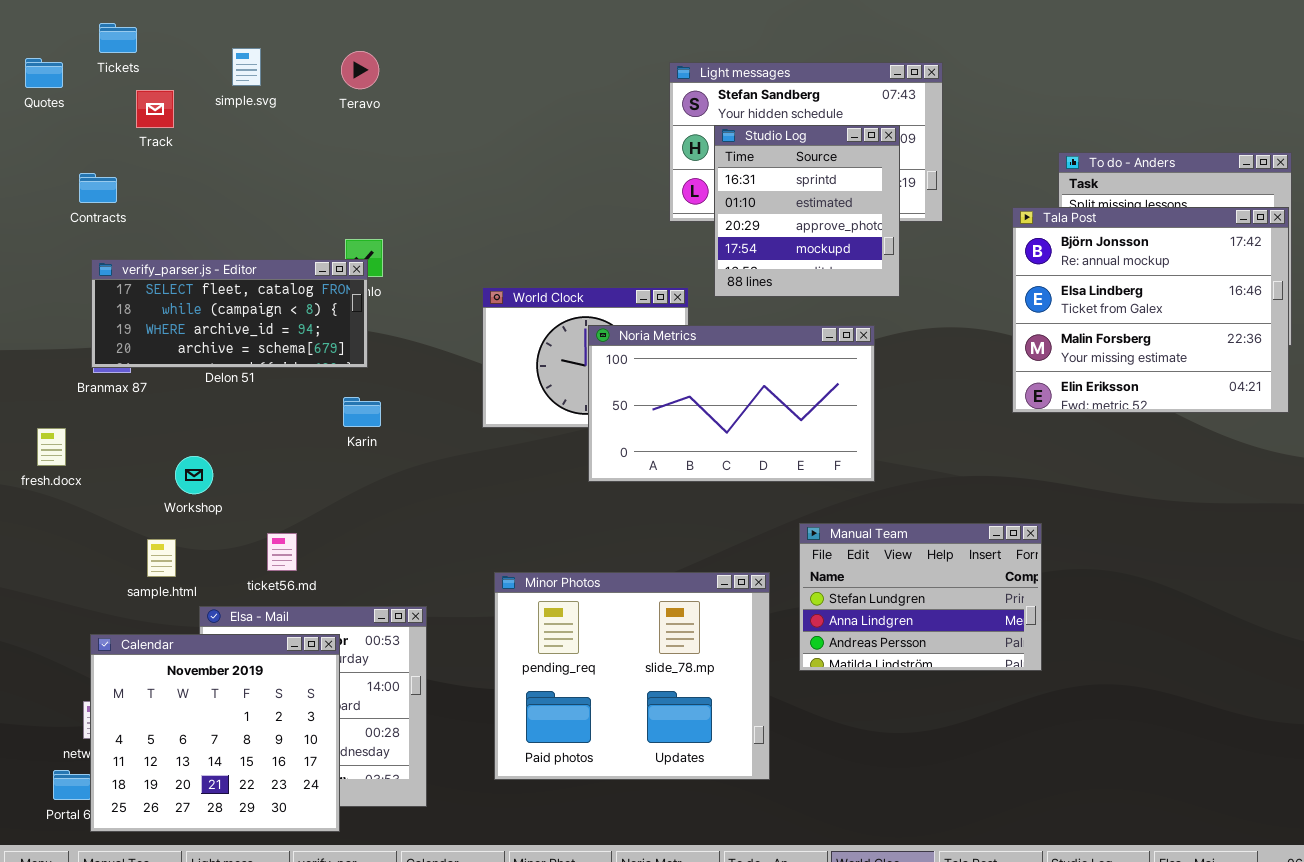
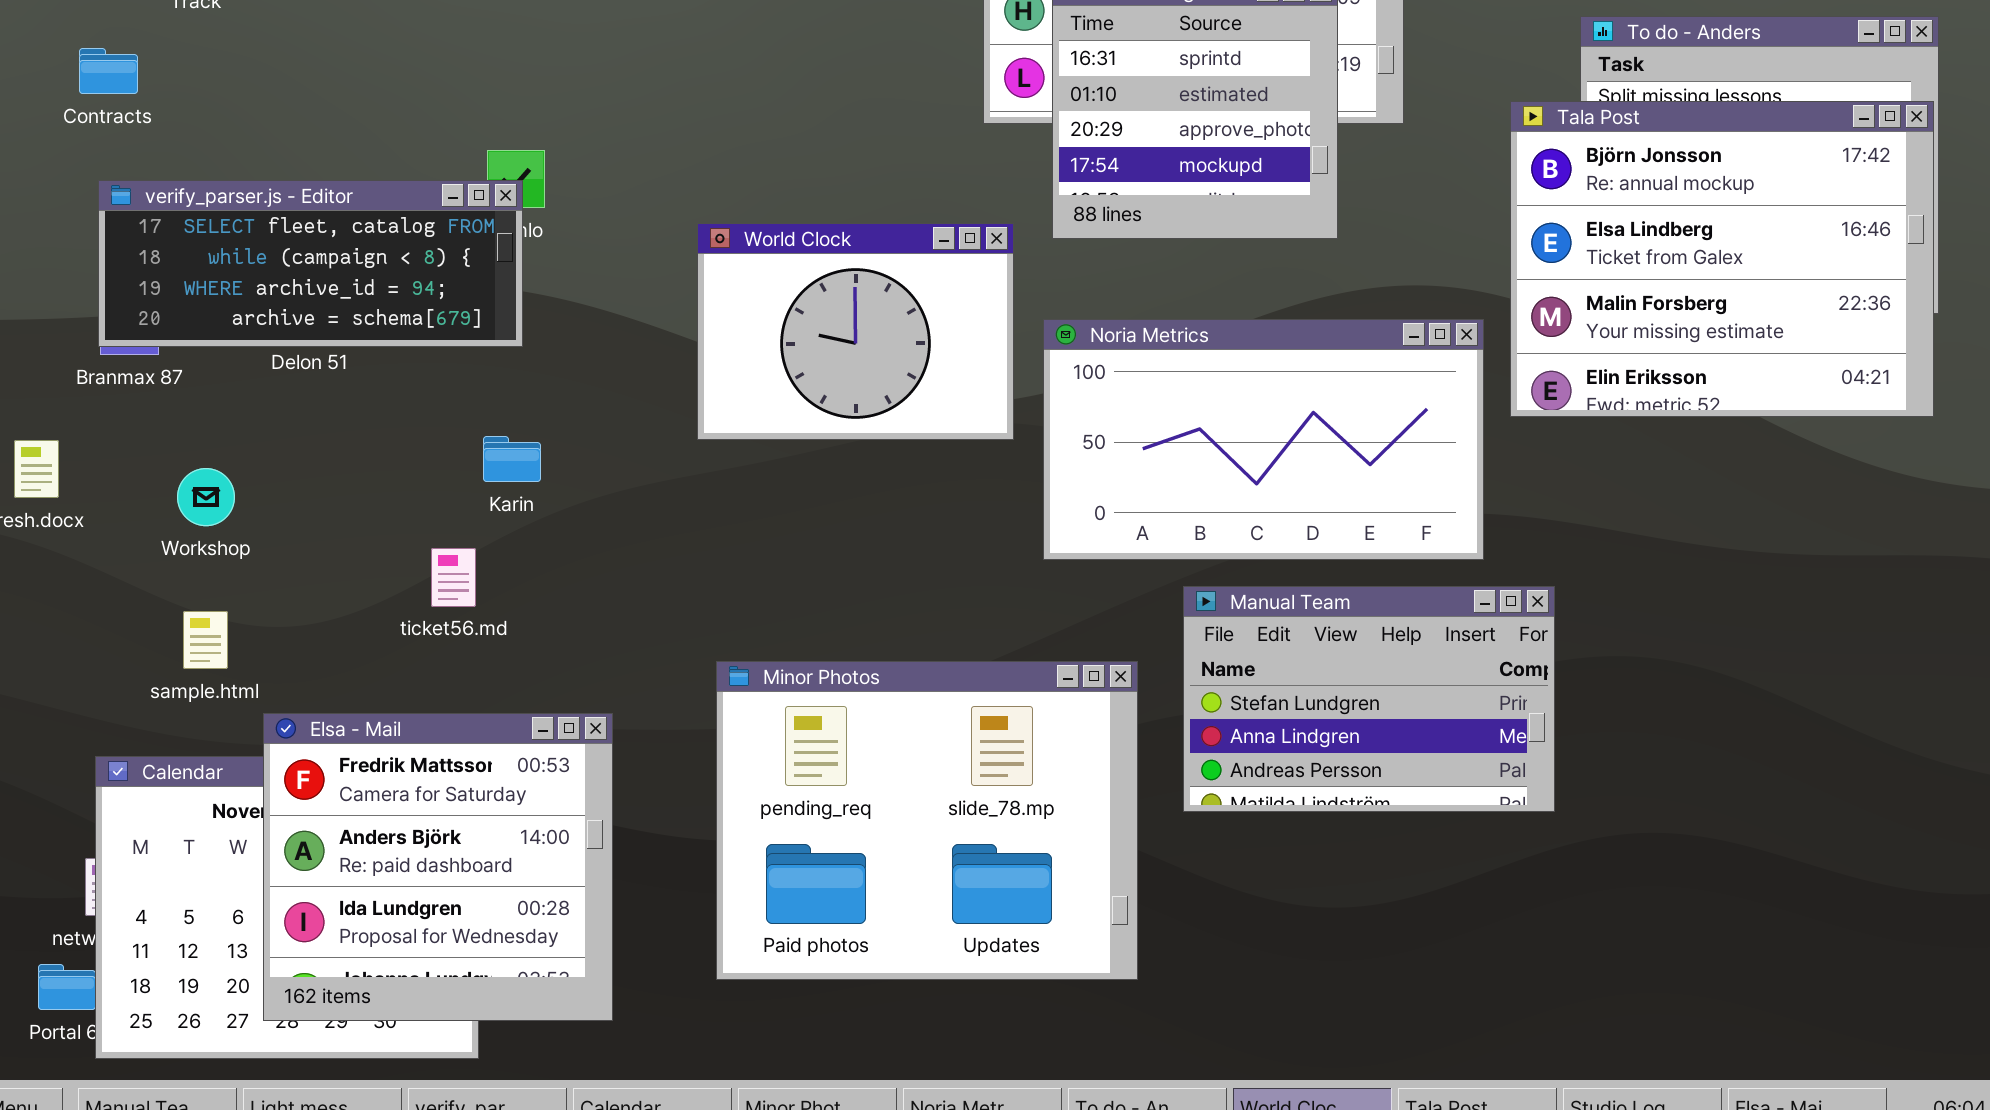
Noria Metrics: [588,325,875,482] -> [1043,319,1484,560], moved
Karin: [343,397,381,427] -> [483,436,541,482], moved
Workshop: [175,456,213,494] -> [177,468,235,526], moved
ticket56.md: [267,533,297,571] -> [431,548,476,607], moved
Elsa - Mail: [199,606,427,807] -> [263,713,613,1021], raised

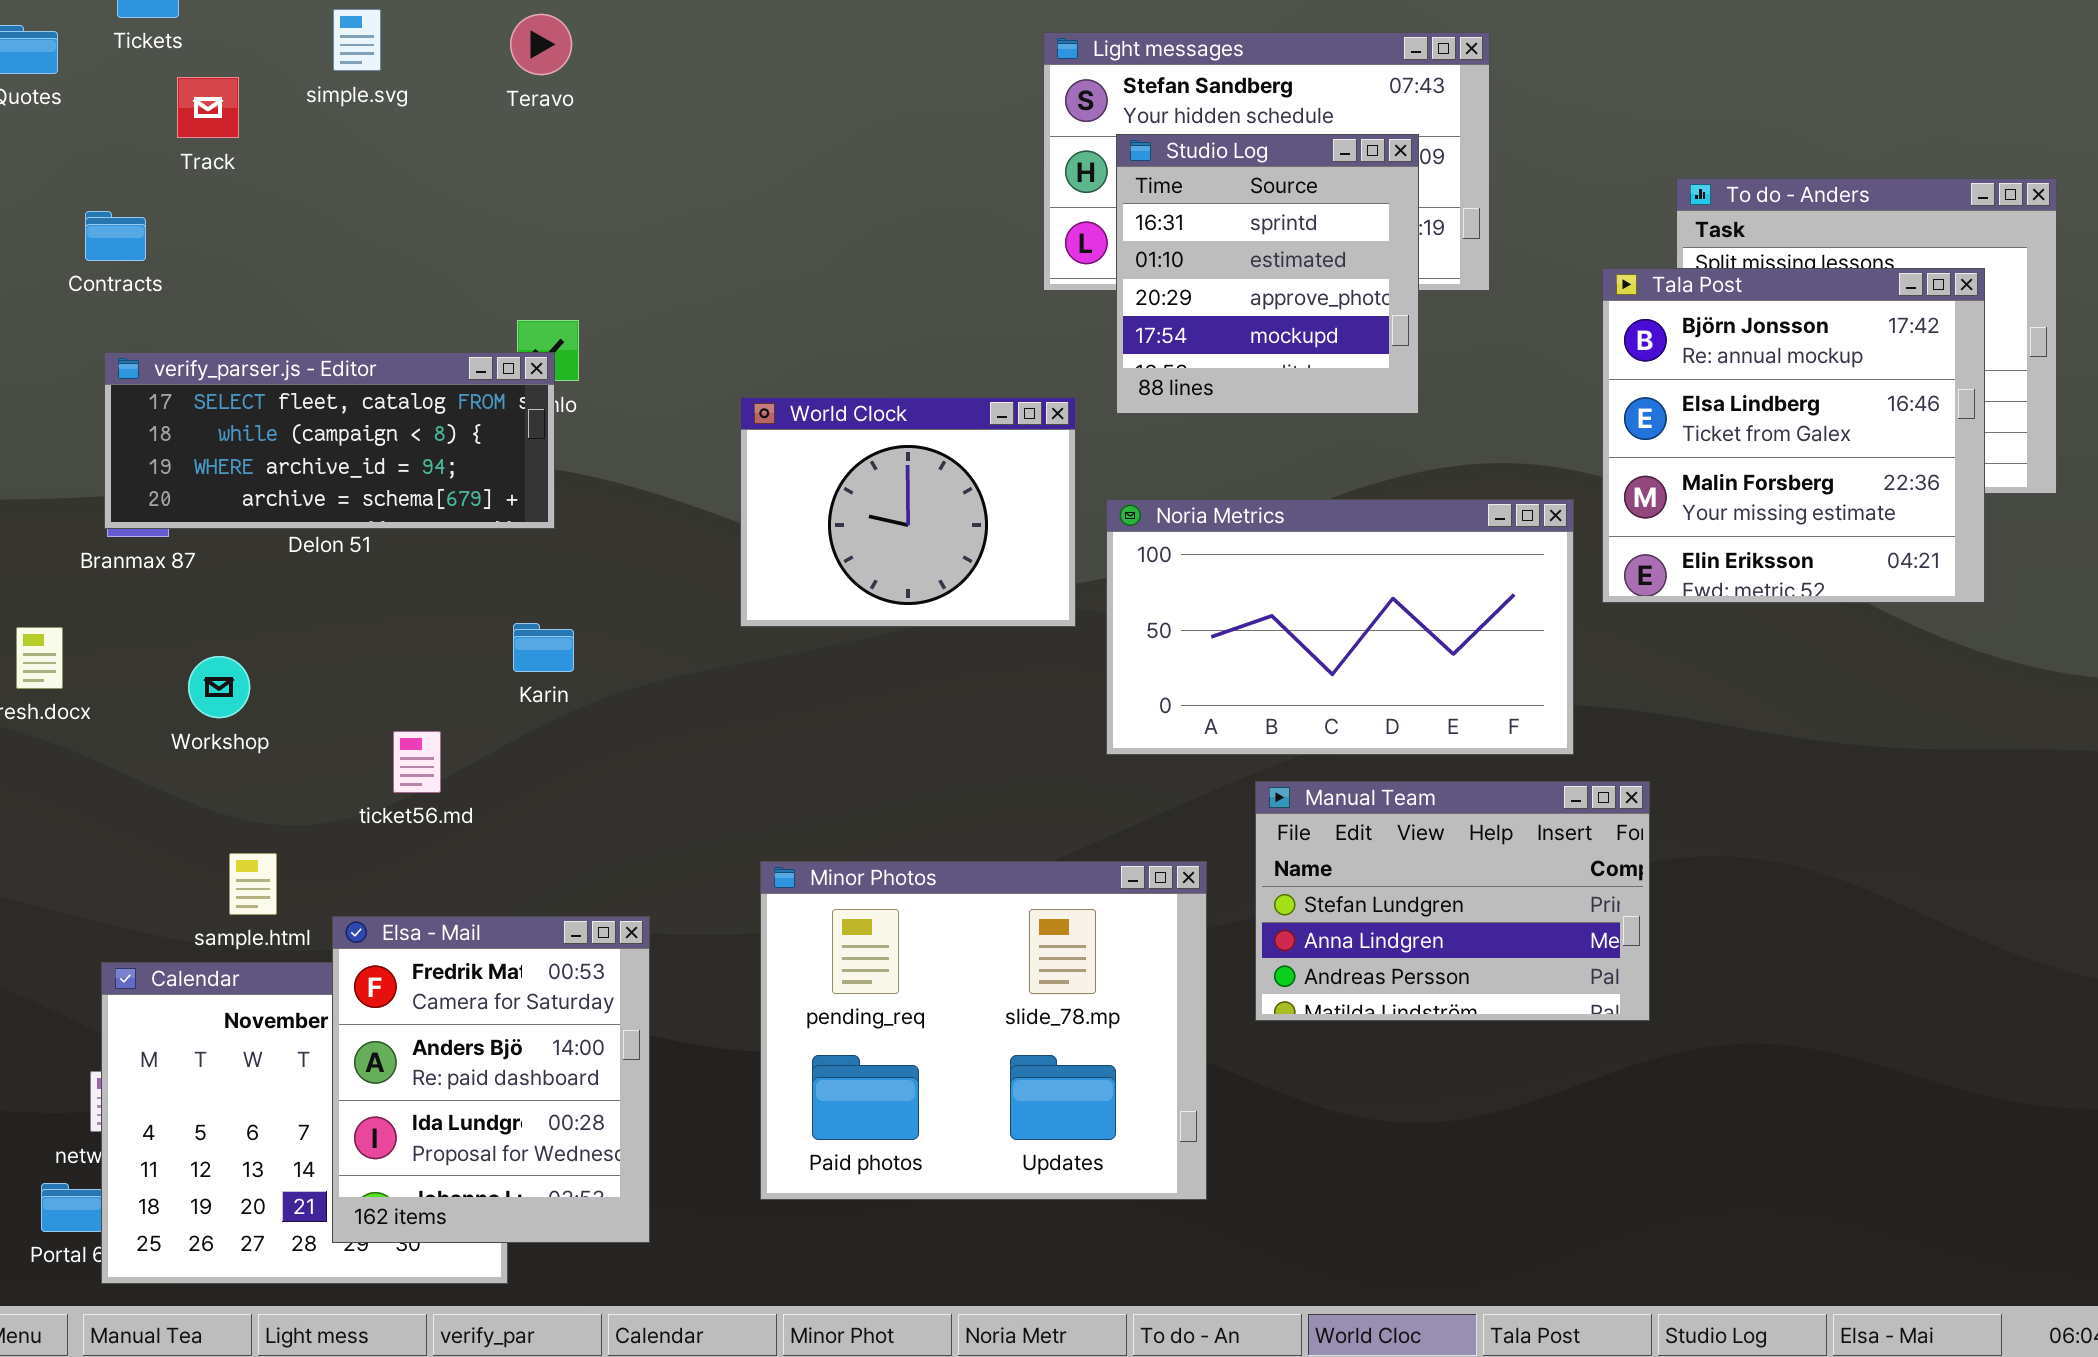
Tala Post: [1510,101,1934,417] -> [1602,268,1985,603], resized
ticket56.md: [431,548,476,607] -> [393,731,441,793], moved
sample.html: [183,611,228,669] -> [229,853,277,915], moved
Elsa - Mail: [263,713,613,1021] -> [332,916,650,1243], resized

